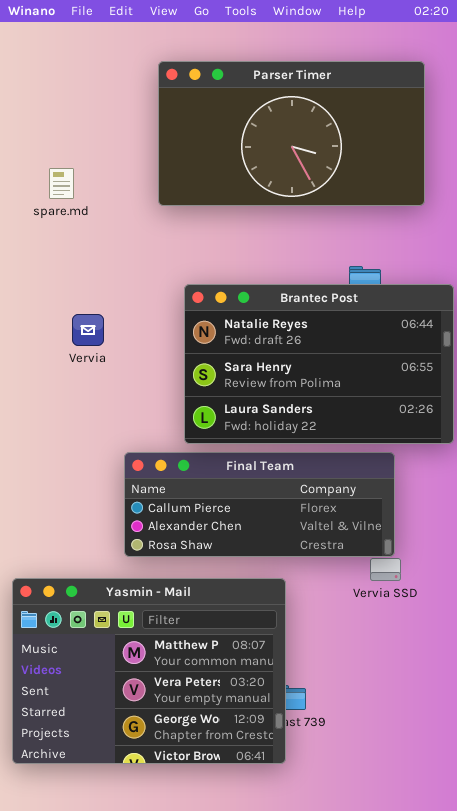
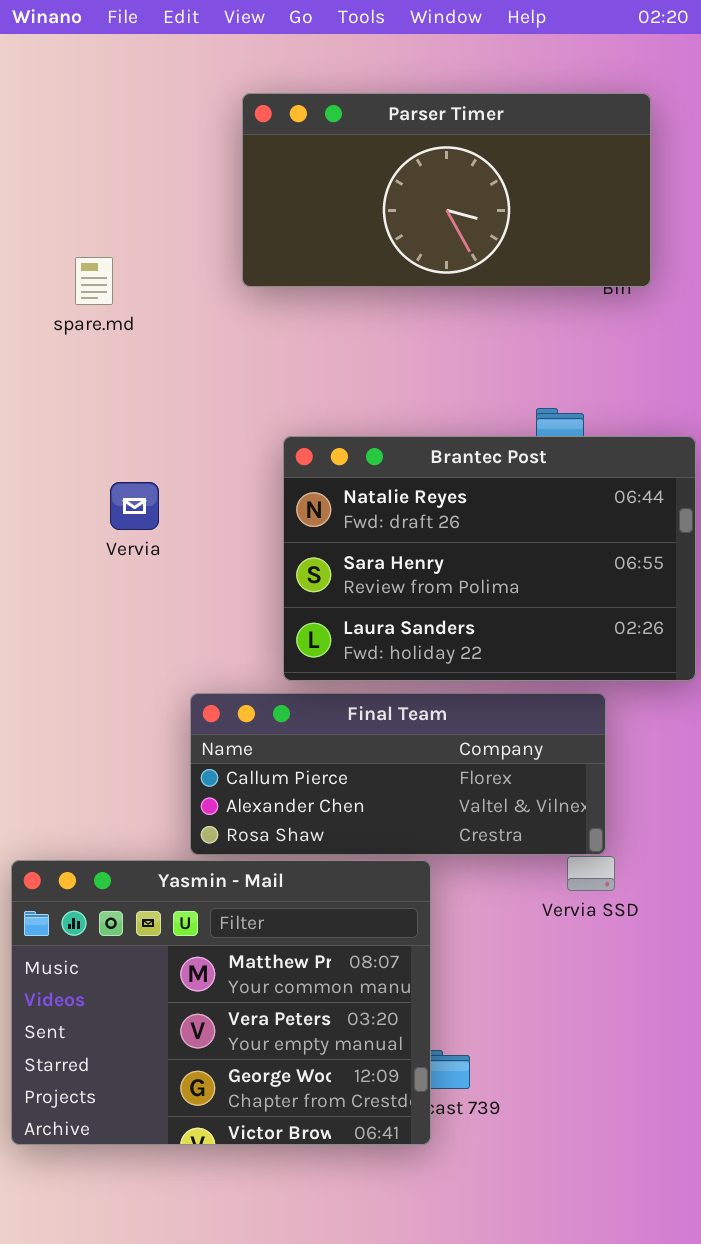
Parser Timer: [158,61,425,206] -> [242,93,651,287], resized
Yasmin - Mail: [12,578,286,764] -> [11,860,431,1145], moved

